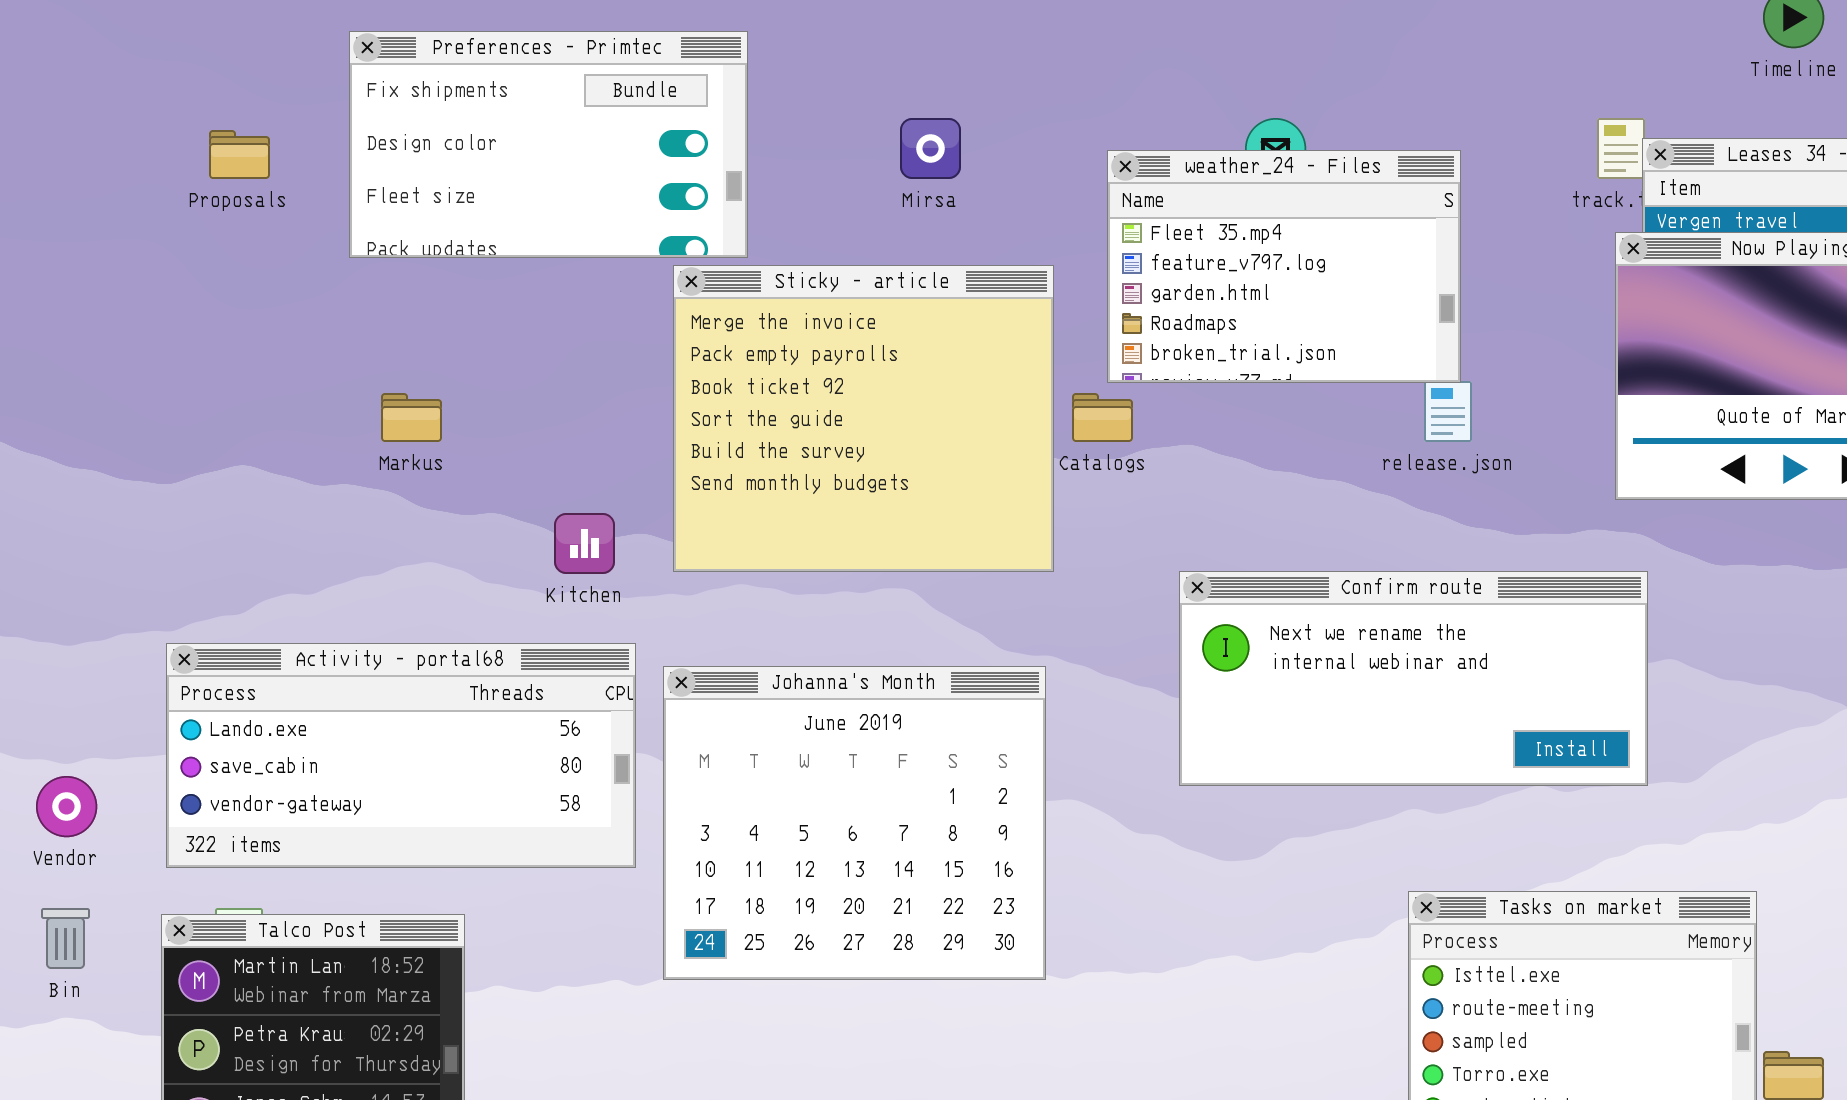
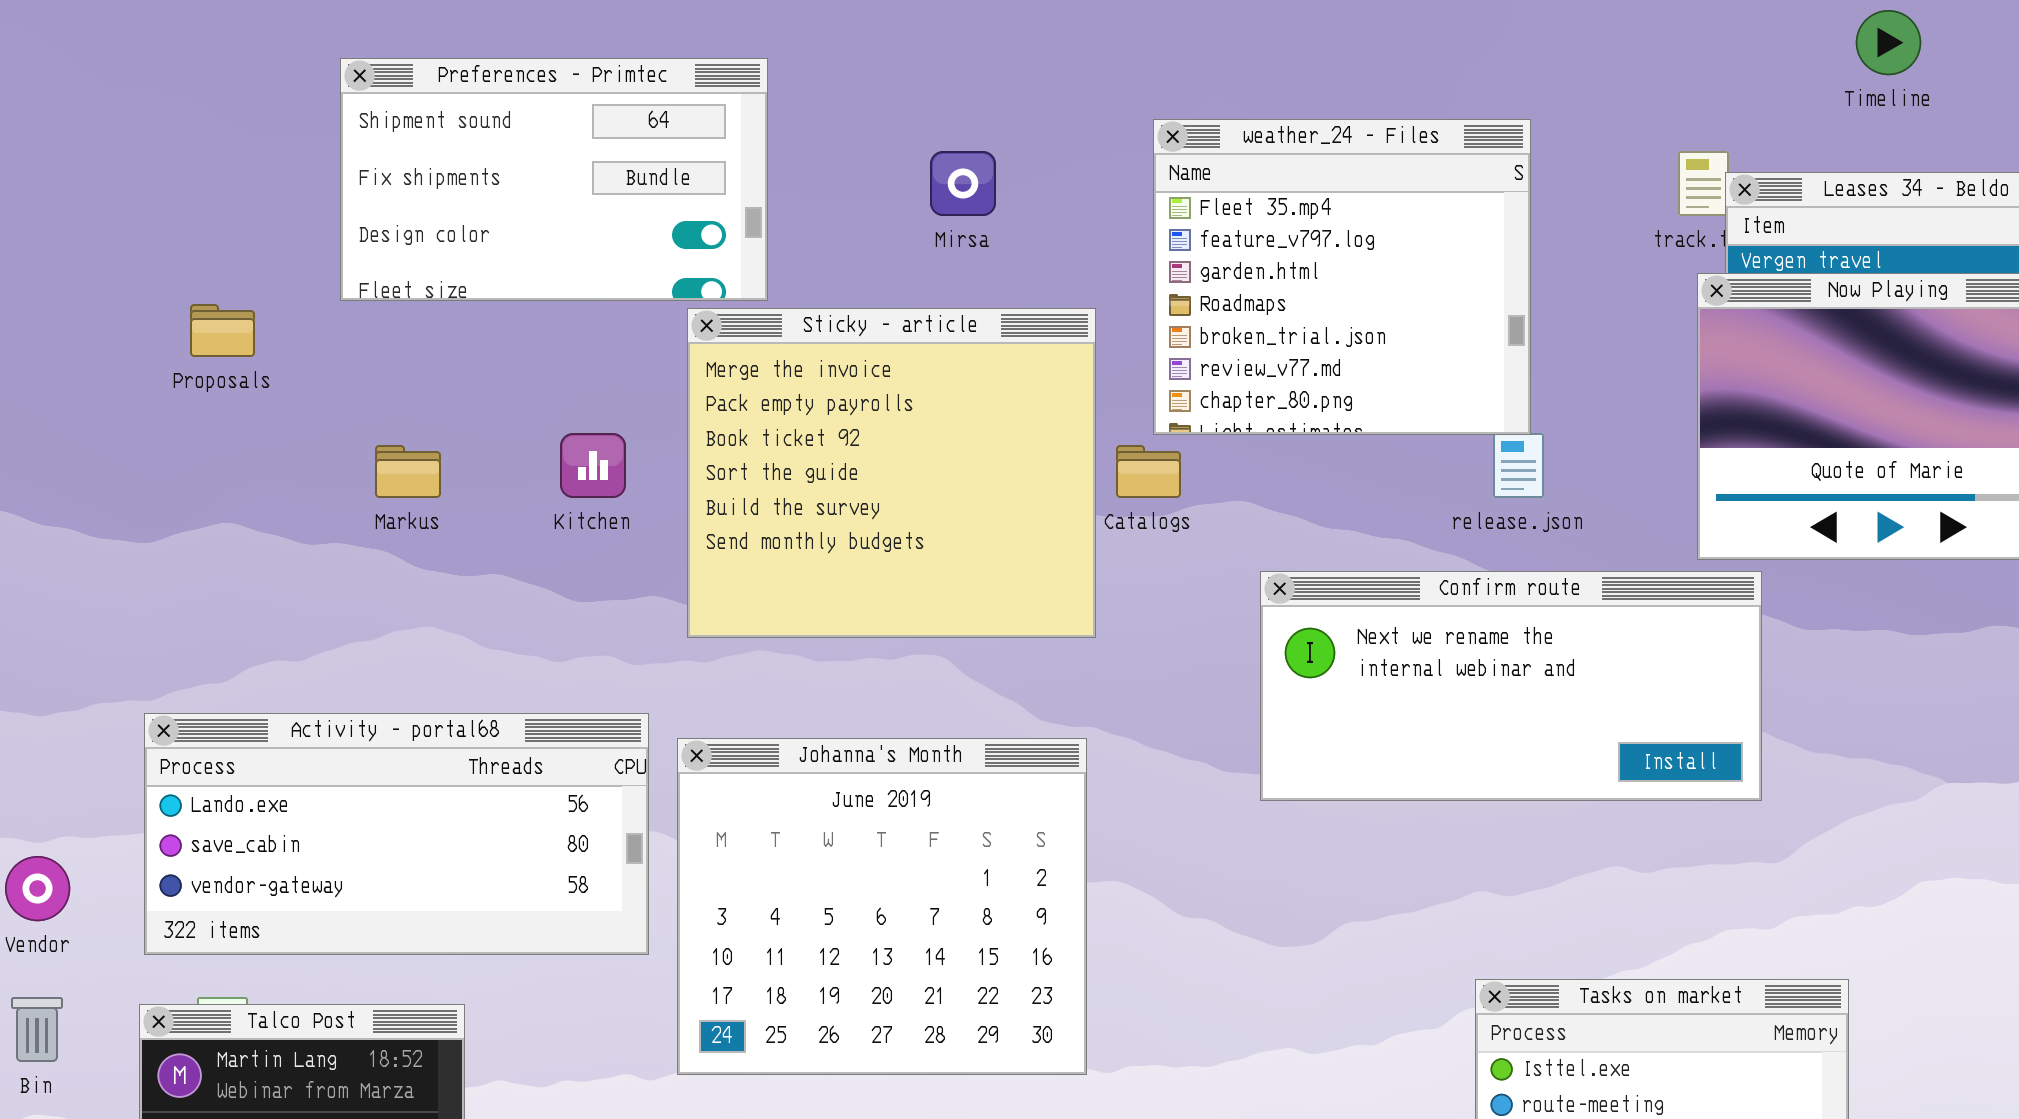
Preferences - Primtec: [349,31,748,258] -> [340,58,768,301], scrolled up 1 row
Proposals: [209,130,270,179] -> [190,304,255,357], moved
weather_24 - Files: [1107,150,1461,383] -> [1153,119,1531,435], resized
Kitchen: [554,513,615,574] -> [560,433,626,498], moved
Confirm route: [1179,571,1648,786] -> [1260,571,1762,801], moved

